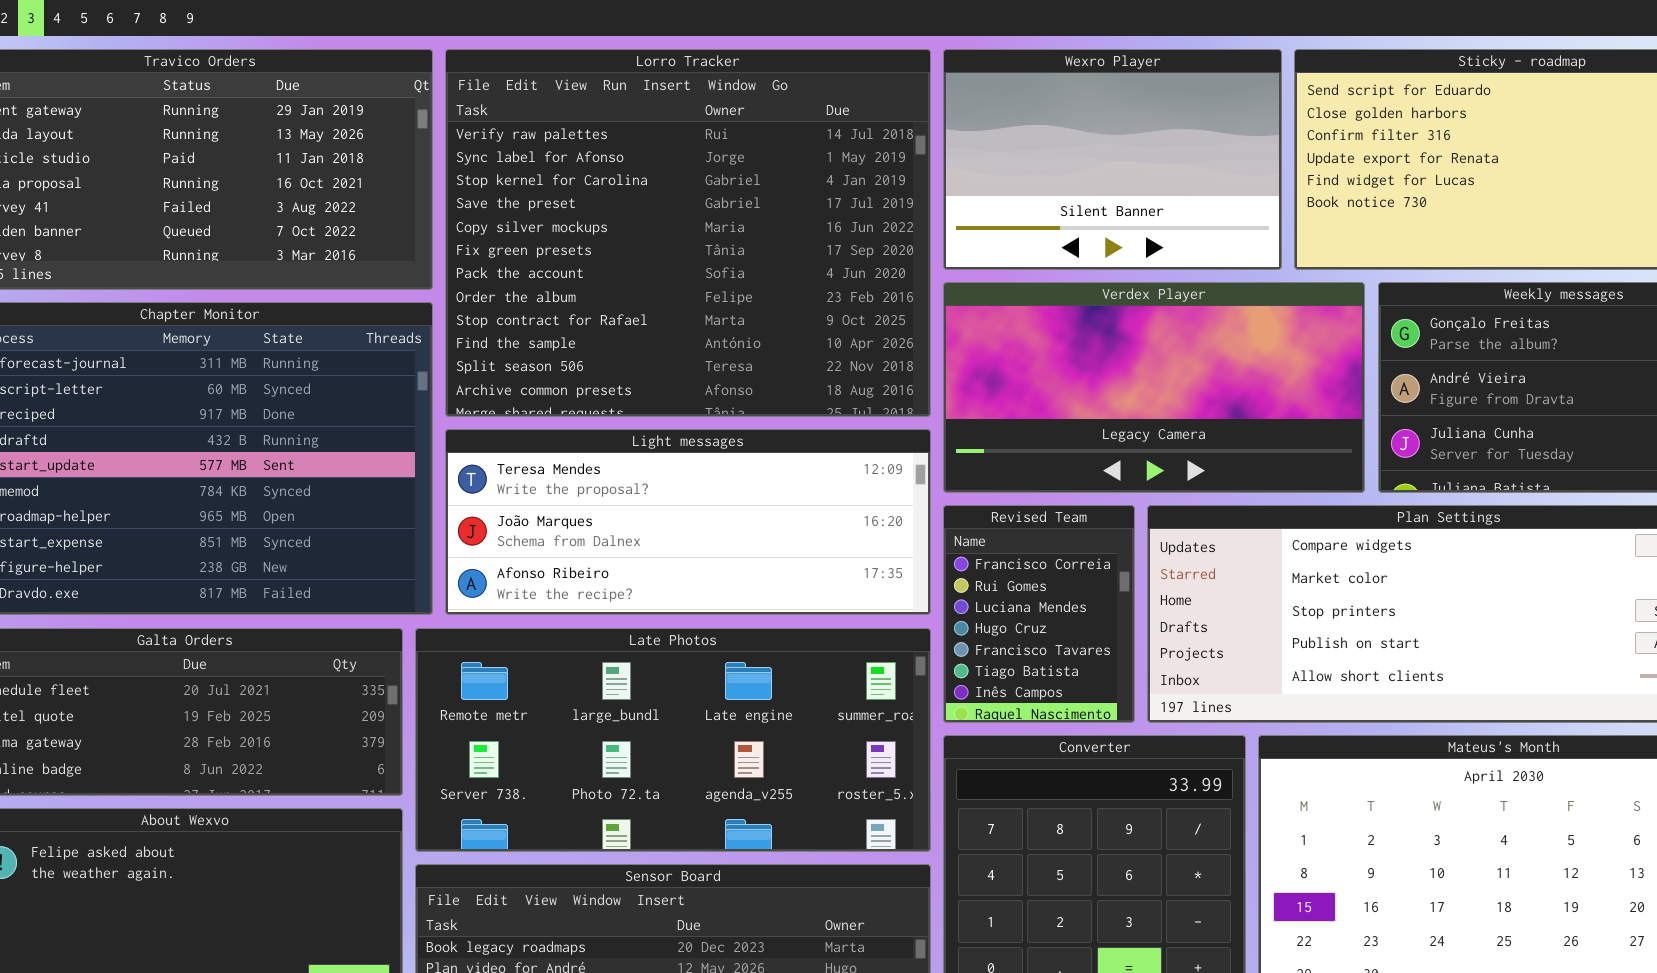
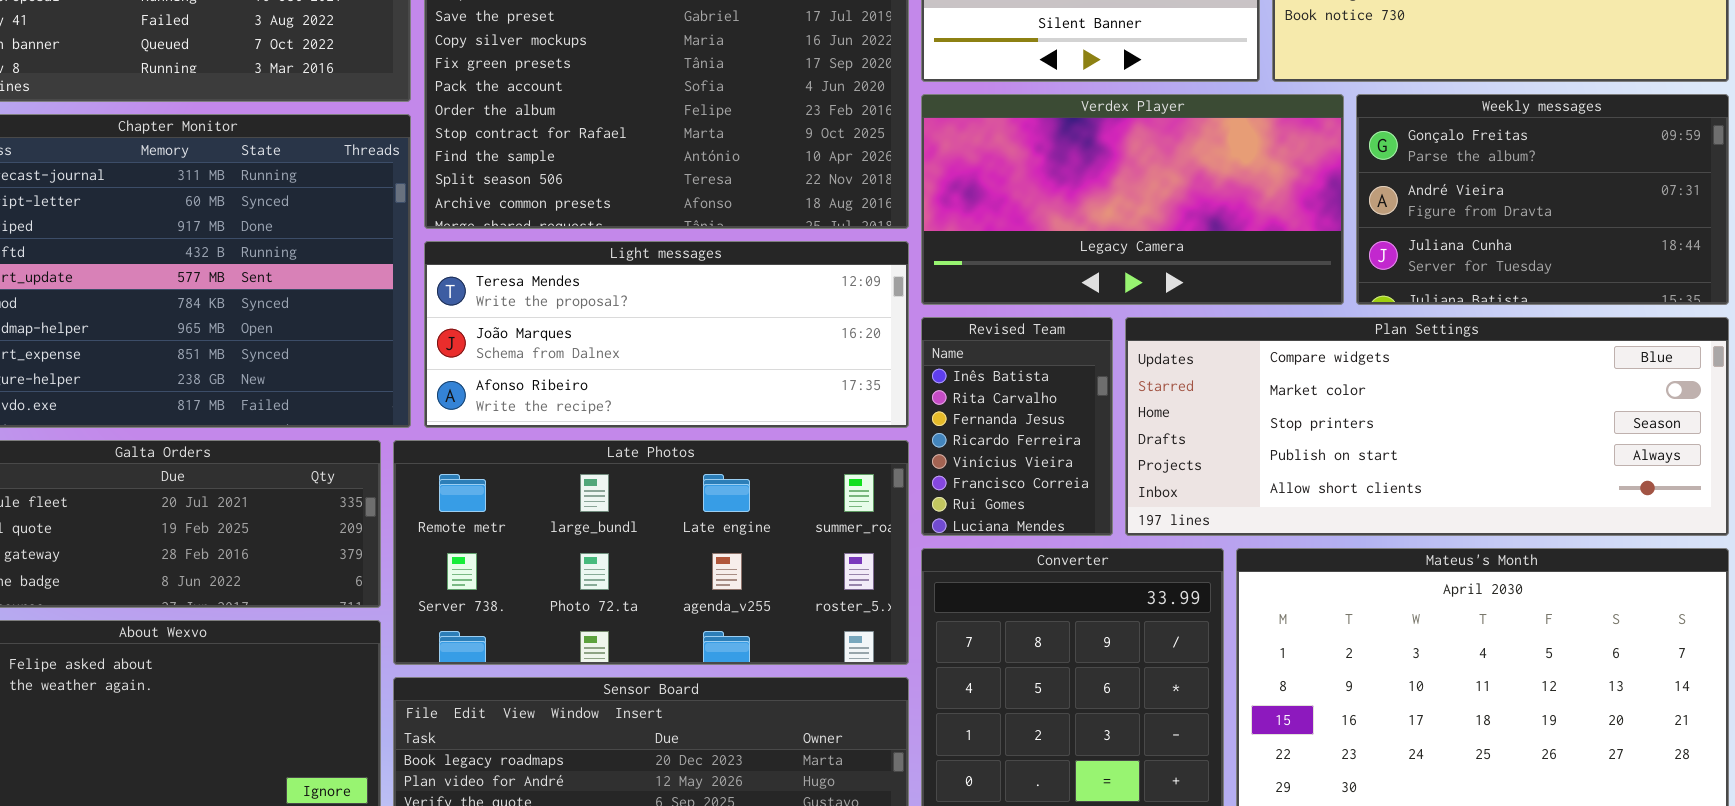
Revised Team: [943,505,1135,723] -> [921,317,1113,536], scrolled up 5 rows

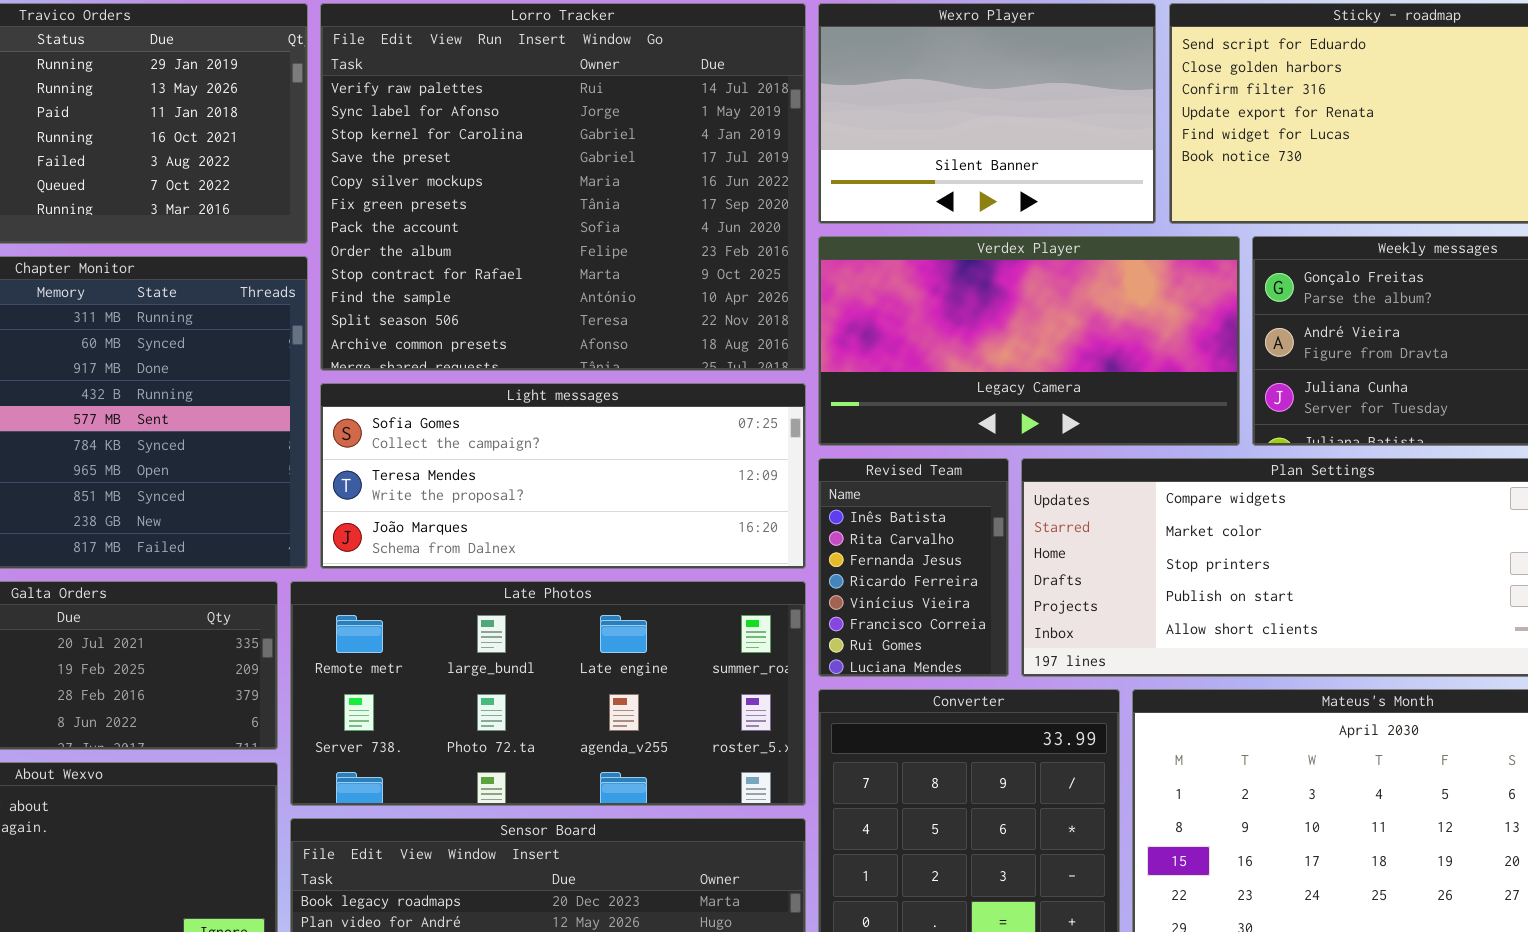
Light messages: [424,241,909,428] -> [320,383,806,569], scrolled up 1 row

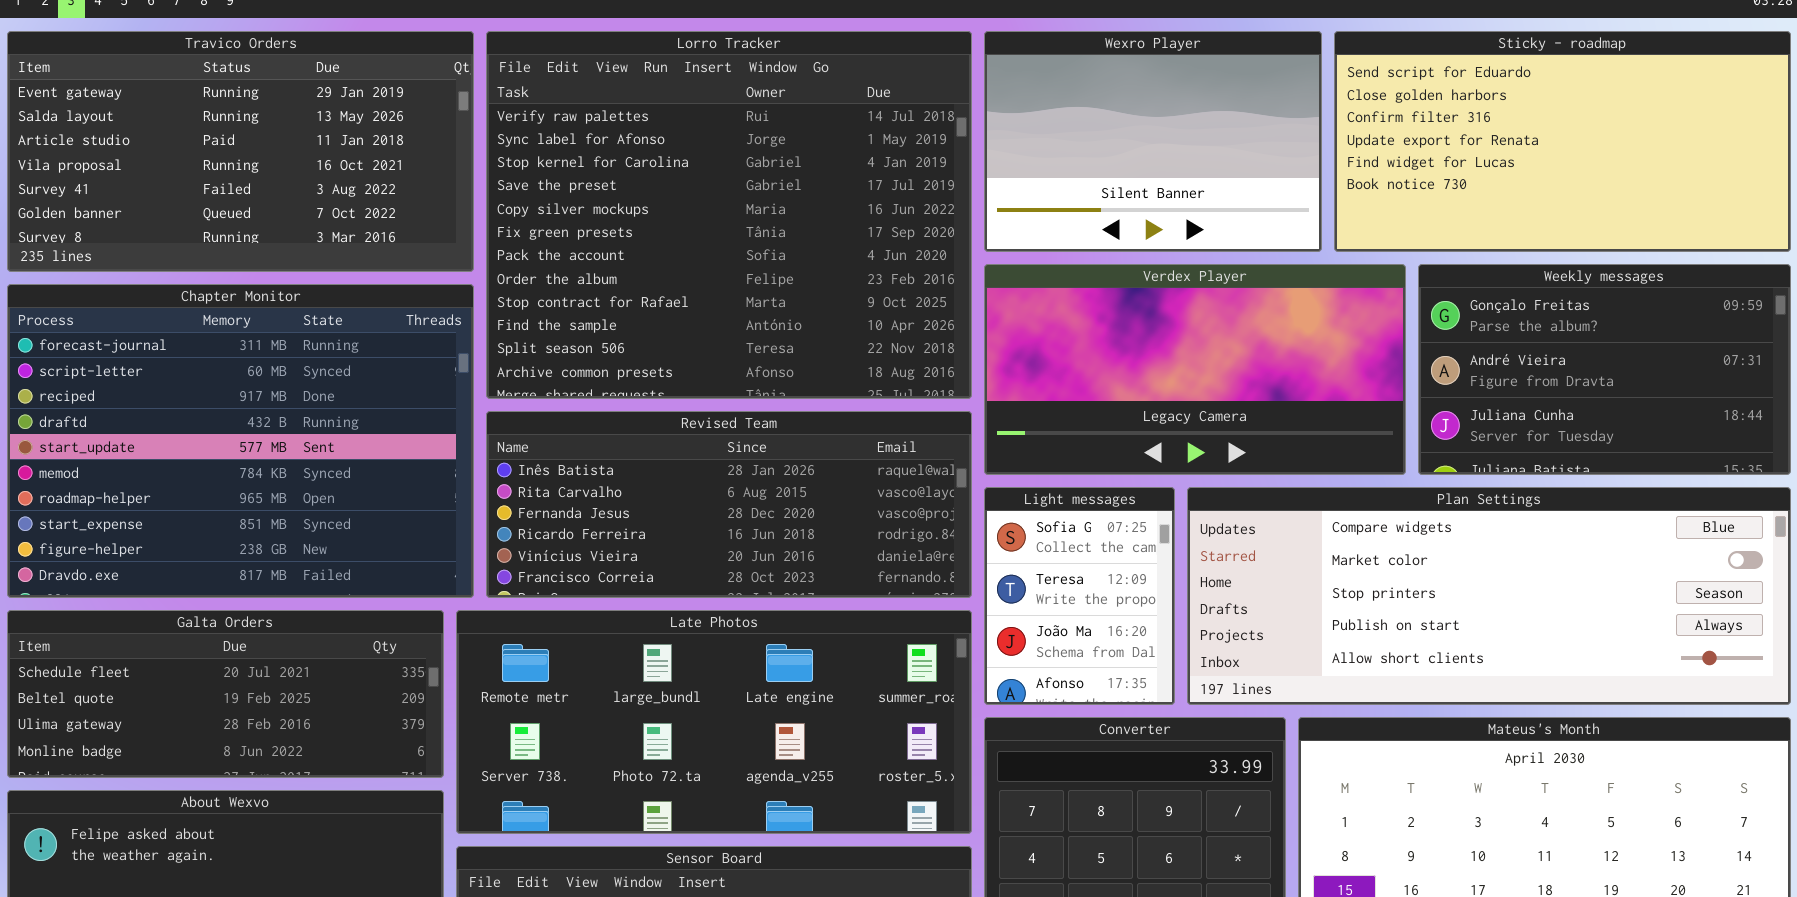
Light messages: [320,383,806,569] -> [984,487,1175,705], moved, resized
Revised Team: [818,458,1009,677] -> [486,411,972,598], moved, resized

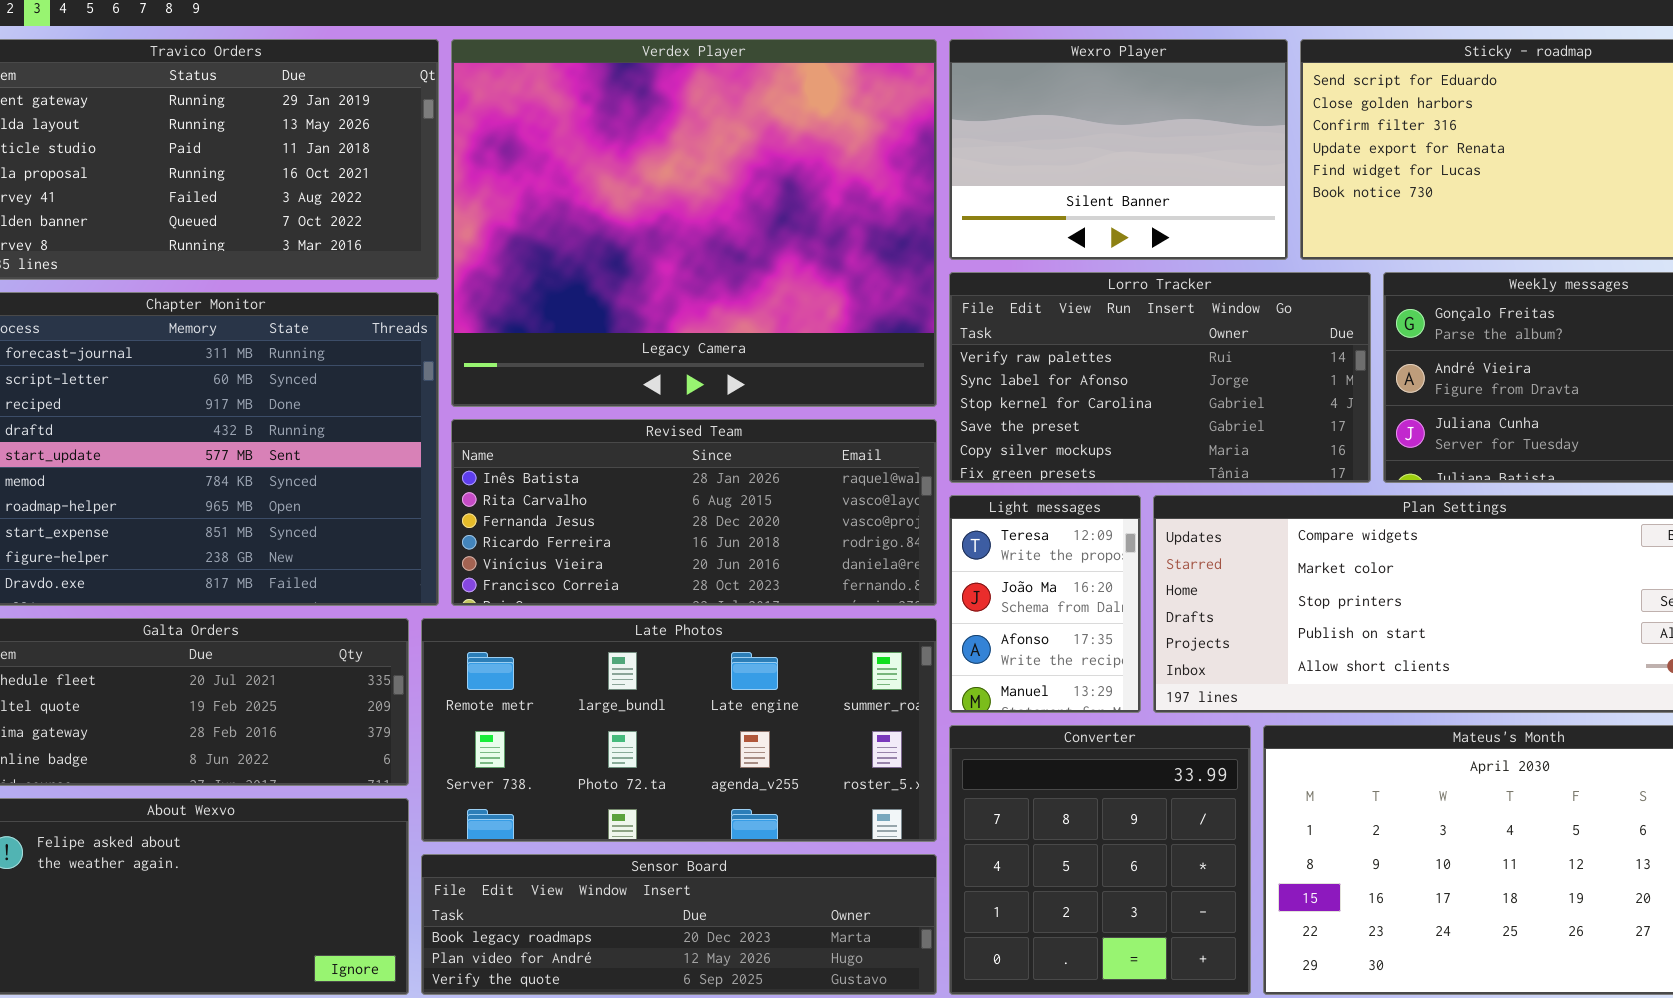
Lorro Tracker: [486,31,972,399] -> [949,272,1371,483], moved, resized
Verdex Player: [984,264,1406,475] -> [451,39,937,407], moved, resized
Light messages: [984,487,1175,705] -> [949,495,1141,713], scrolled down 1 row

